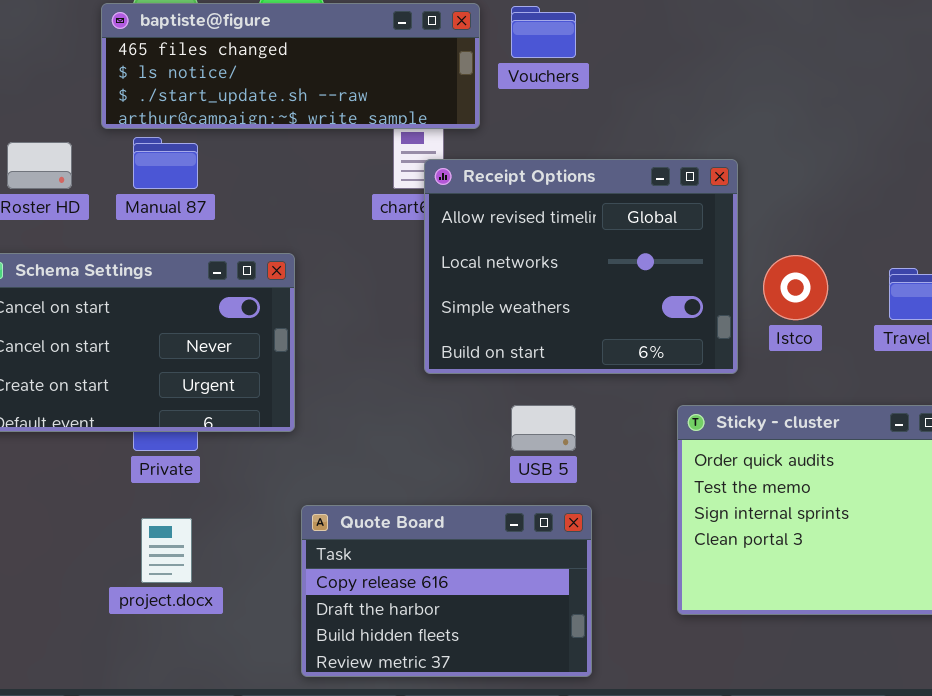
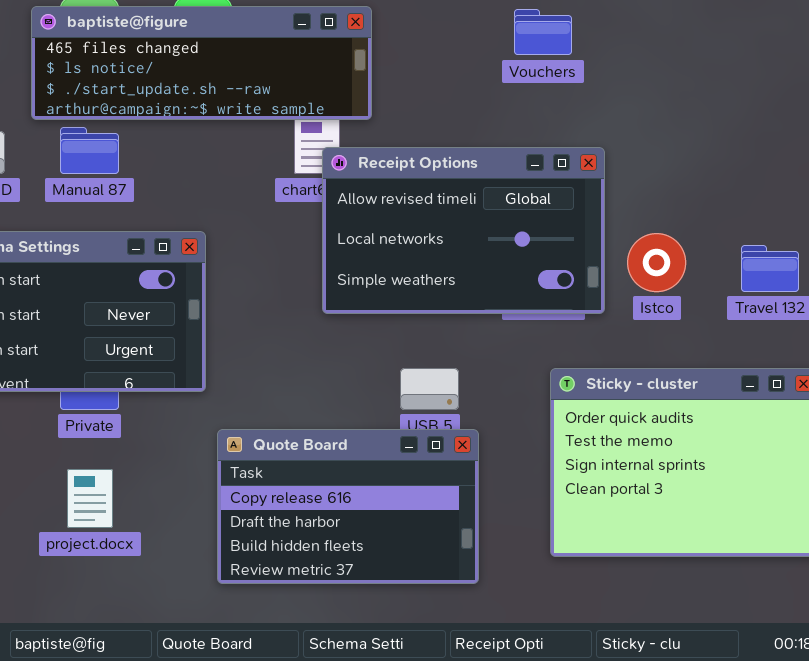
Vouchers: [511,6,576,58] -> [514,9,572,55], moved
Receipt Options: [424,159,738,374] -> [322,147,605,314], resized
Quote Board: [301,505,592,677] -> [217,429,479,584], moved

